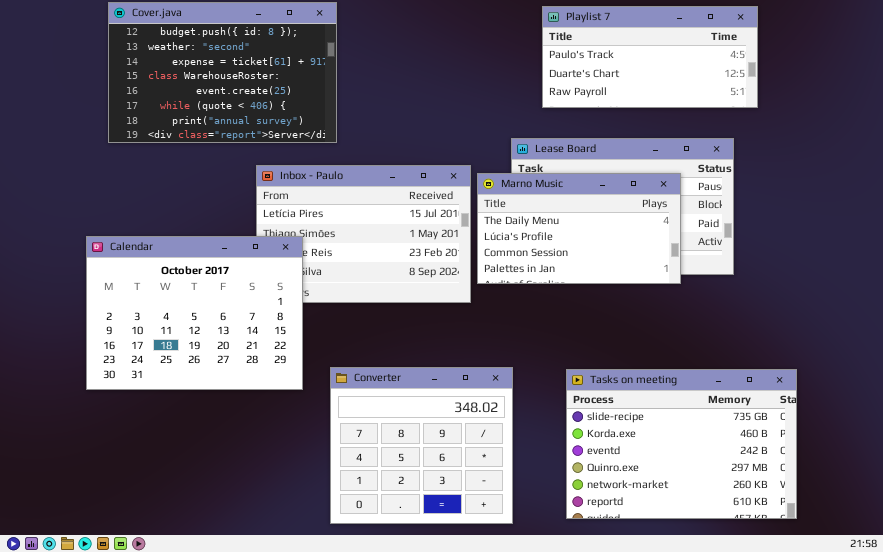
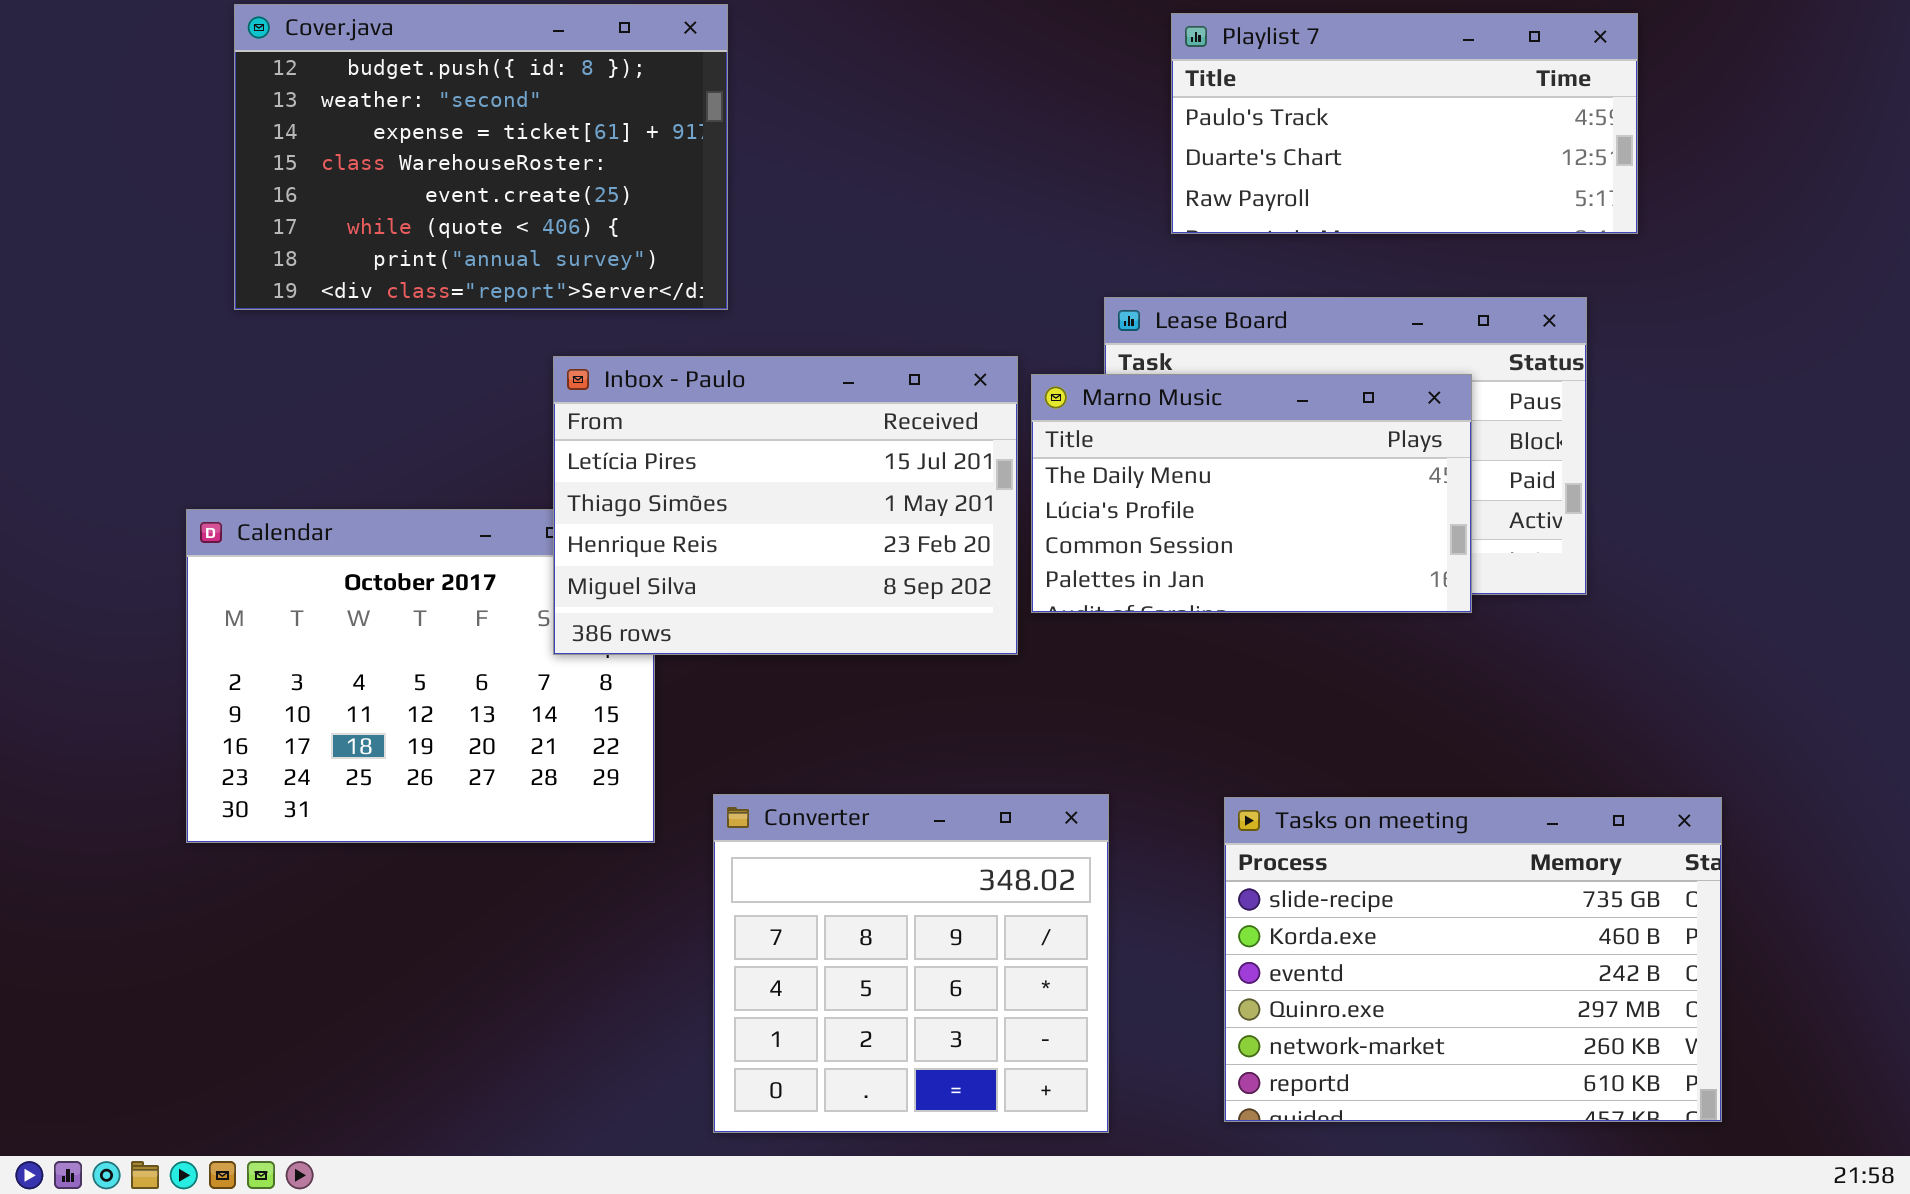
Inbox - Paulo: [256,165,471,303] -> [553,356,1018,655], raised

